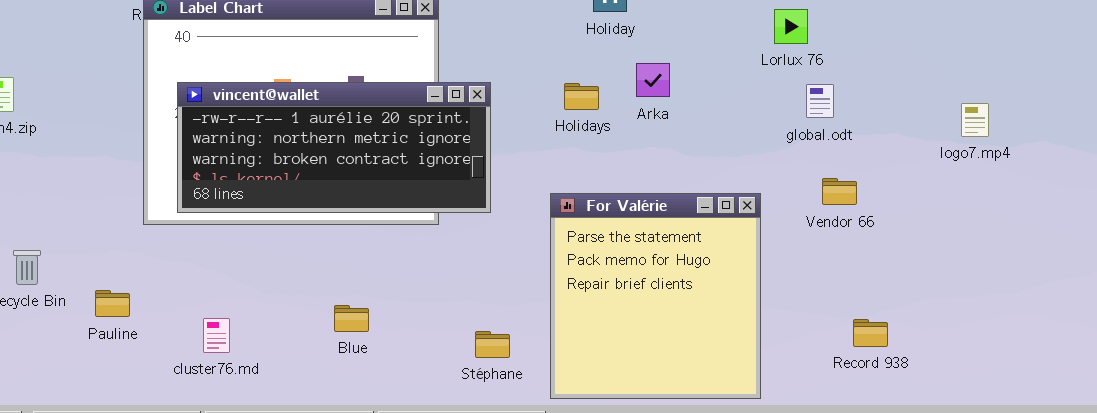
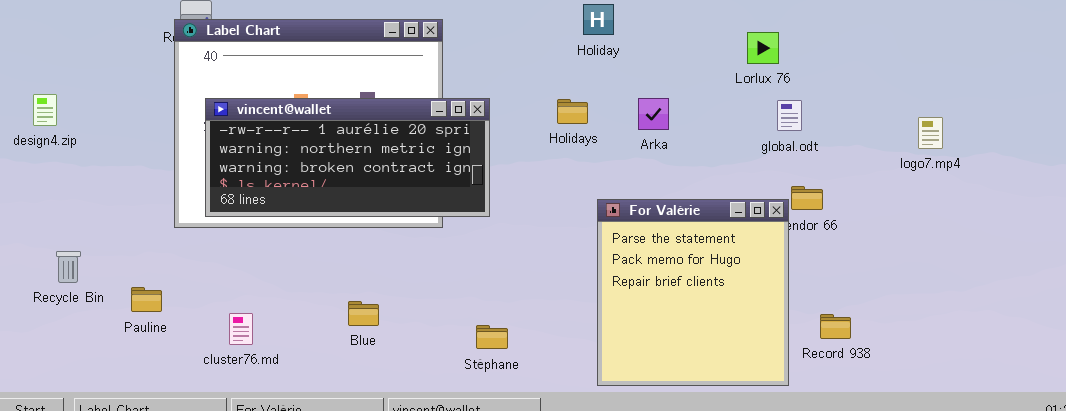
Arka: [636,63,670,97] -> [638,98,669,130], moved
For Valérie: [550,193,761,399] -> [597,199,789,386], moved

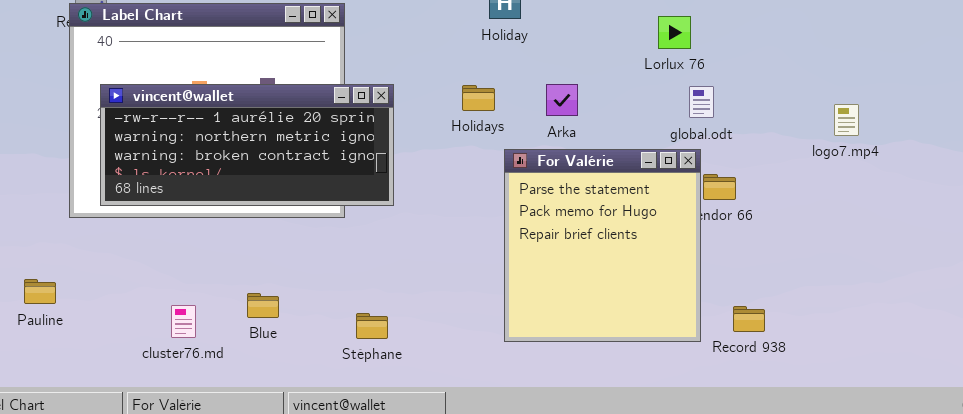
For Valérie: [597,199,789,386] -> [504,149,701,342], moved
cluster76.md: [229,313,253,345] -> [171,305,196,338], moved
Stéphane: [476,325,508,349] -> [356,313,388,339], moved

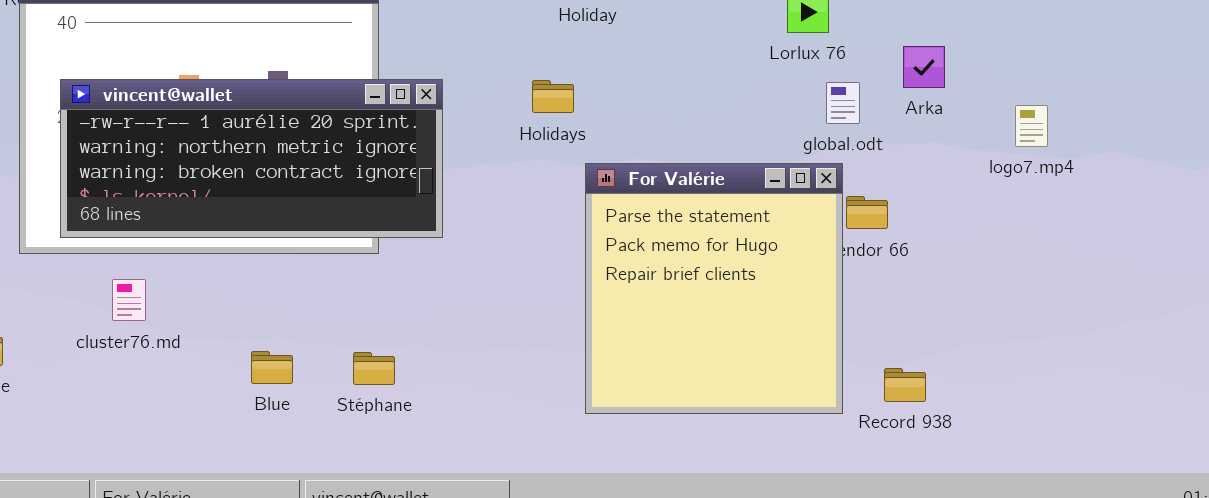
Arka: [546,84,578,116] -> [903,46,945,88], moved
cluster76.md: [171,305,196,338] -> [112,279,146,321], moved
Stéphane: [356,313,388,339] -> [353,352,395,385], moved

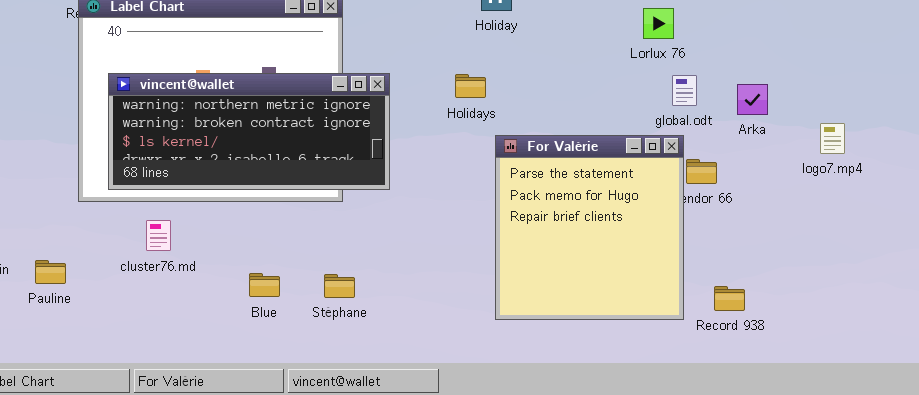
Arka: [903,46,945,88] -> [737,84,768,115], moved
vincent@wallet: [60,79,443,238] -> [108,73,390,190], scrolled down 1 row
logo7.mp4: [1015,105,1048,147] -> [820,123,845,154], moved

